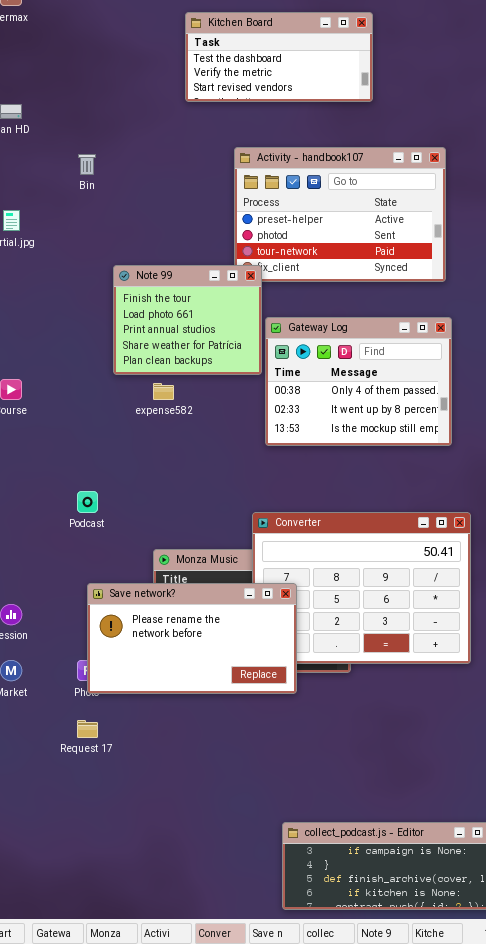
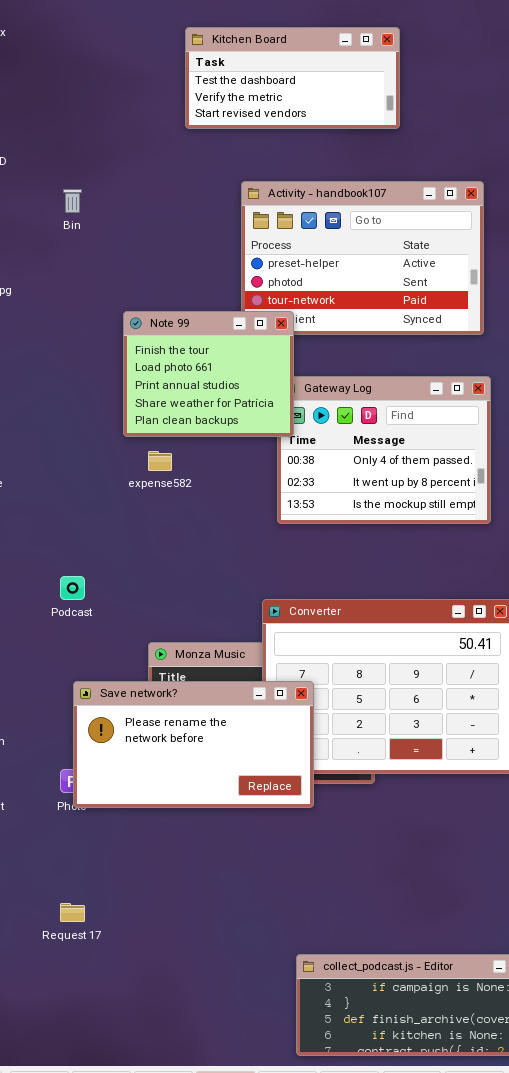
Note 99: [113,265,262,375] -> [123,311,294,437], moved
Request 17: [77,720,98,738] -> [60,903,85,922], moved

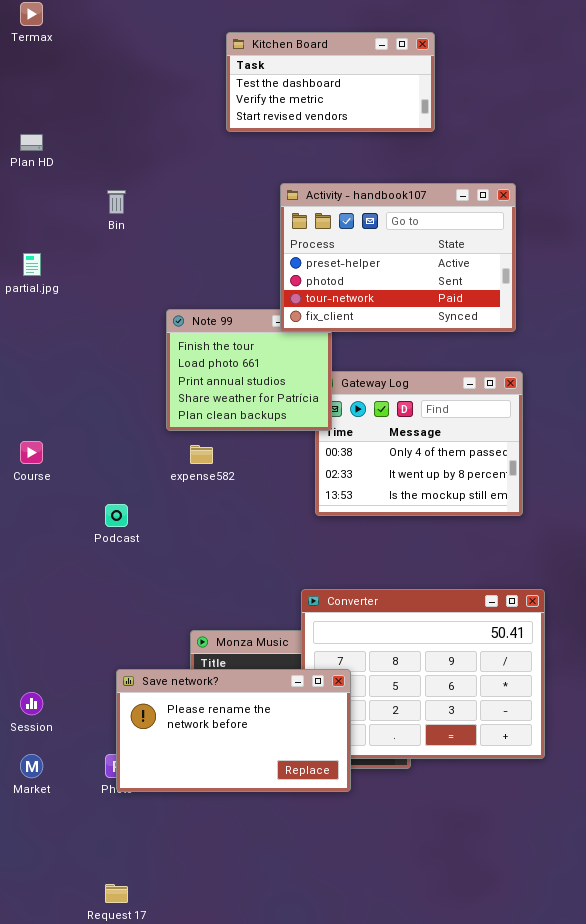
Activity - handbook107: [241,181,484,335] -> [280,183,516,332], raised
Podcast: [60,576,85,600] -> [105,504,128,527], moved

